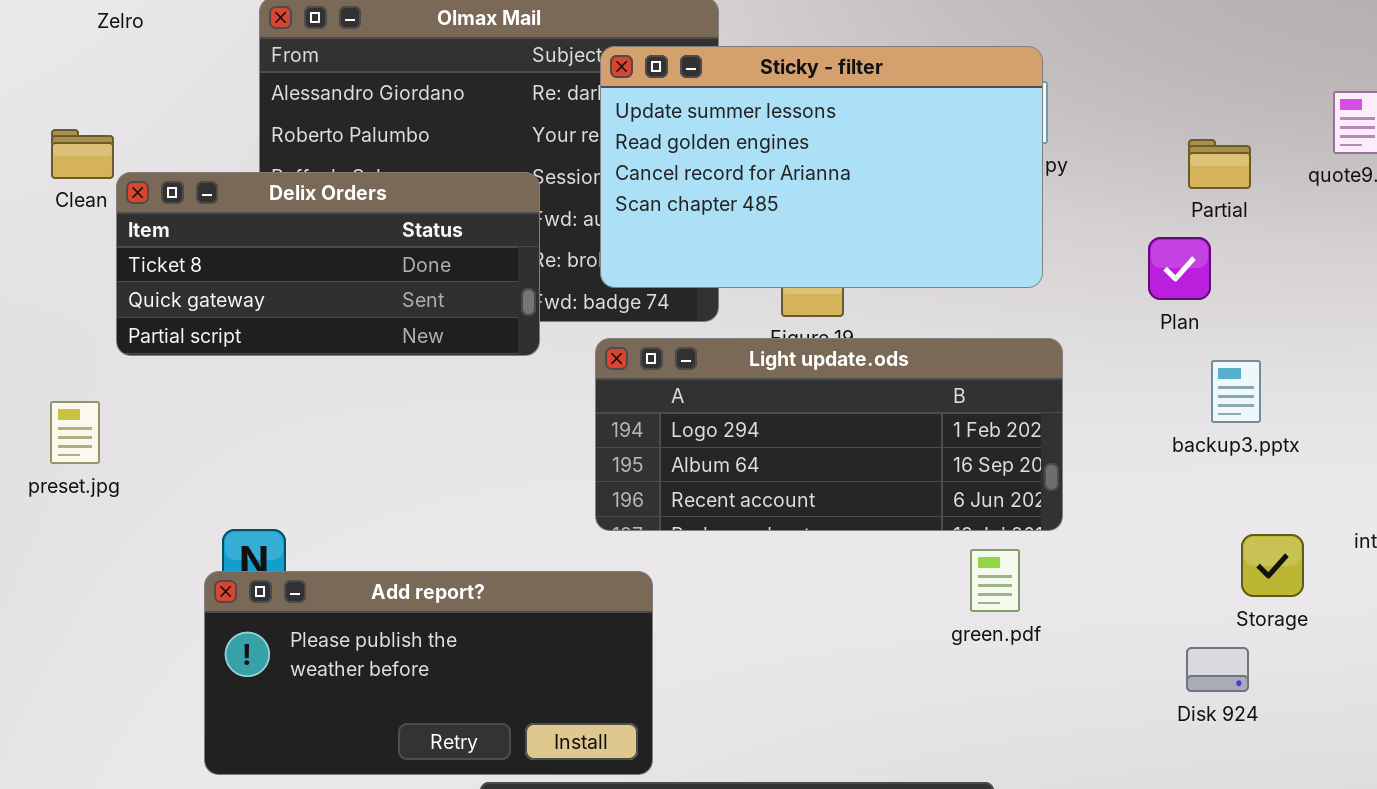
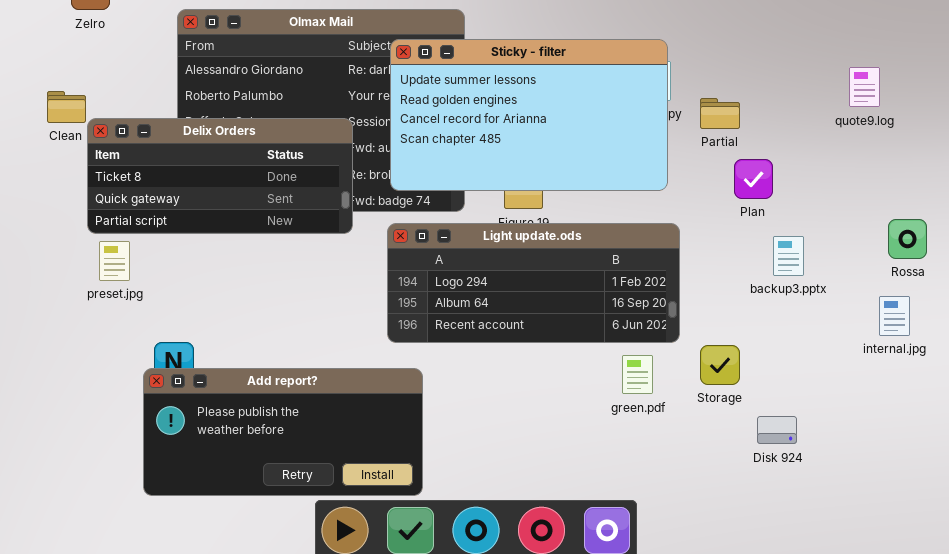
Partial: [1188,139,1251,189] -> [700,98,740,129], moved
preset.jpg: [50,401,100,464] -> [99,241,130,281], moved
Storage: [1241,534,1304,597] -> [700,345,740,385], moved

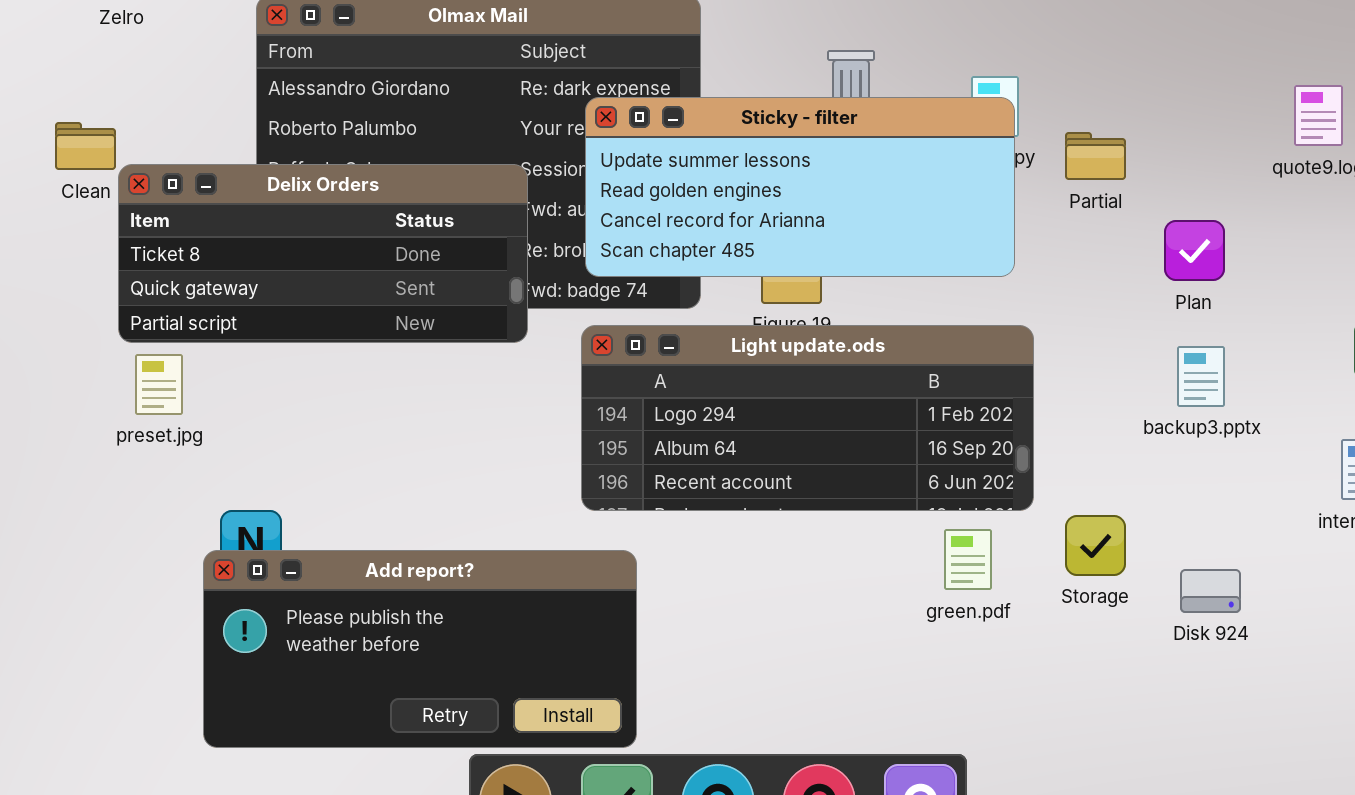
Sticky - filter: [390,39,668,191] -> [585,97,1015,277], resized
Plan: [734,159,773,199] -> [1164,220,1225,281], moved
Disk 924: [757,416,797,444] -> [1180,569,1241,613], moved

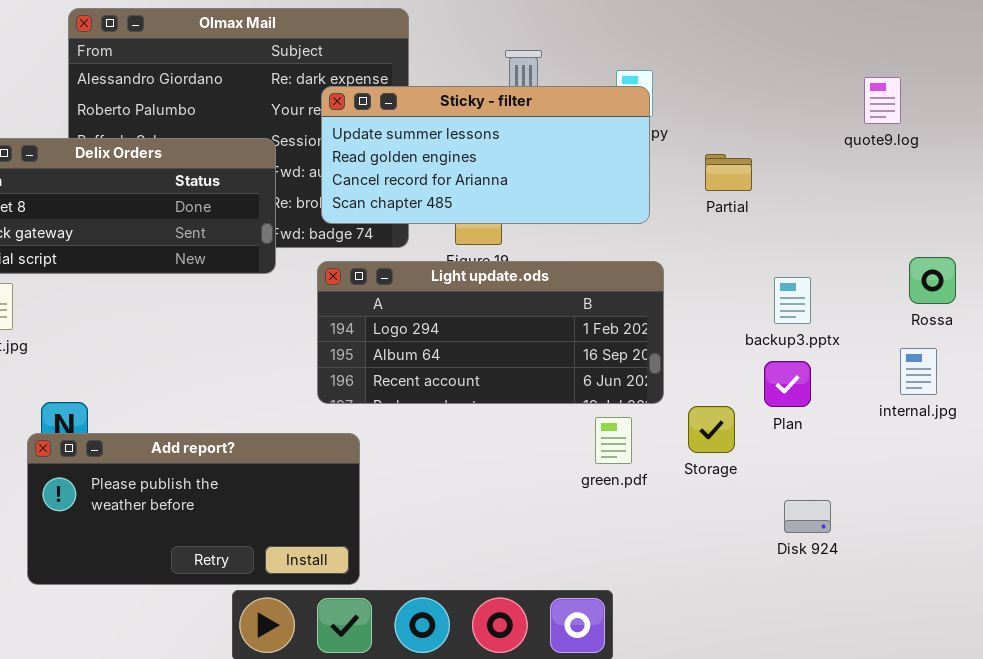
Partial: [1065,132,1126,180] -> [705,154,752,191], moved
Plan: [1164,220,1225,281] -> [764,361,811,407], moved
Disk 924: [1180,569,1241,613] -> [784,500,831,533], moved

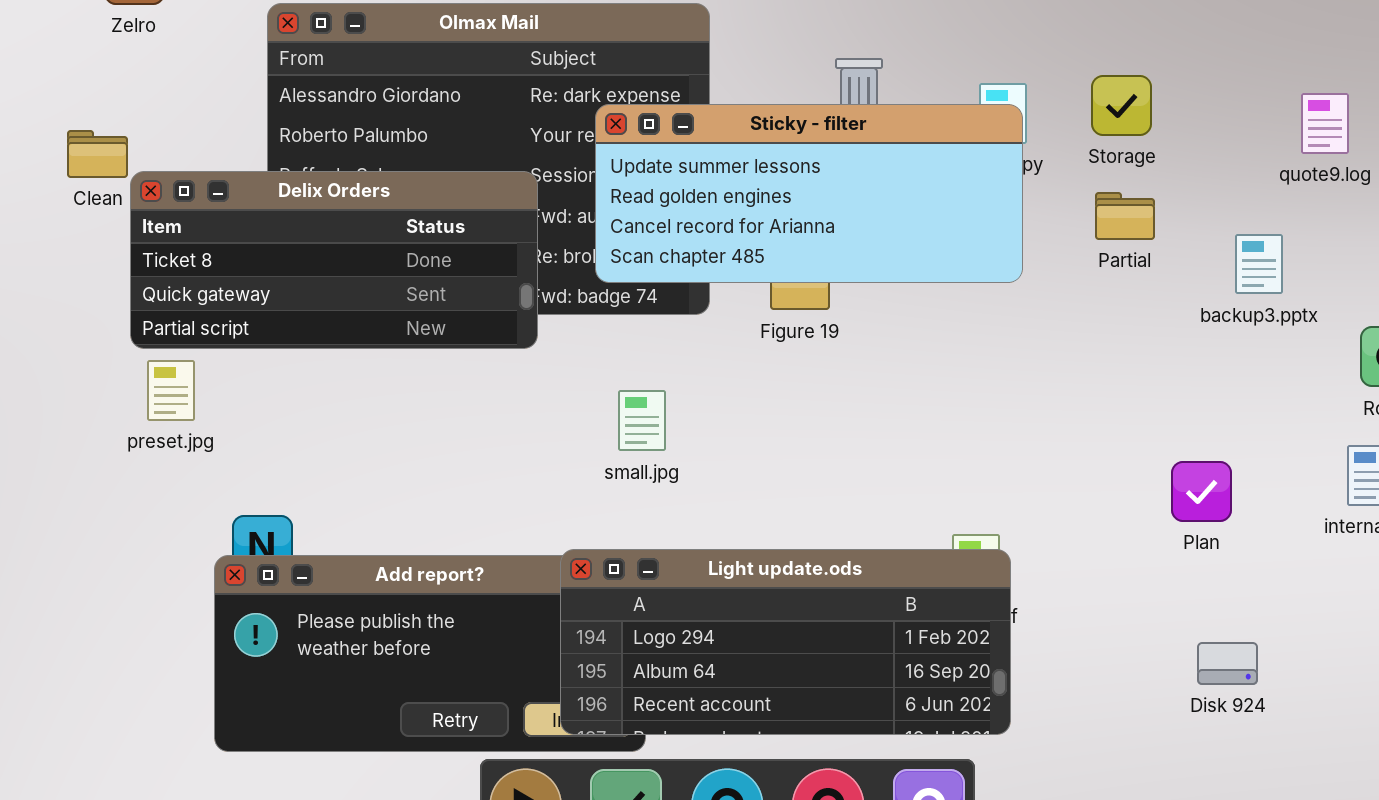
Light update.ods: [317,261,664,404] -> [560,549,1011,735], moved
backup3.pptx: [774,277,811,324] -> [1235,234,1283,294], moved
Storage: [688,406,735,453] -> [1091,75,1152,136], moved

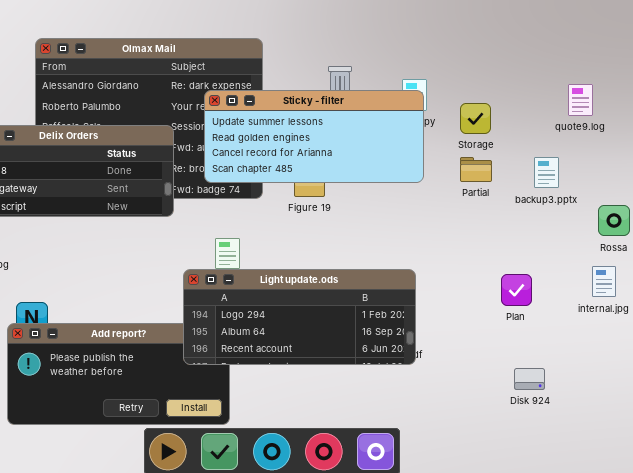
Storage: [1091,75,1152,136] -> [460,103,491,134], moved
Partial: [1095,192,1155,240] -> [460,157,492,182], moved
Light update.ods: [560,549,1011,735] -> [183,269,416,365], moved

